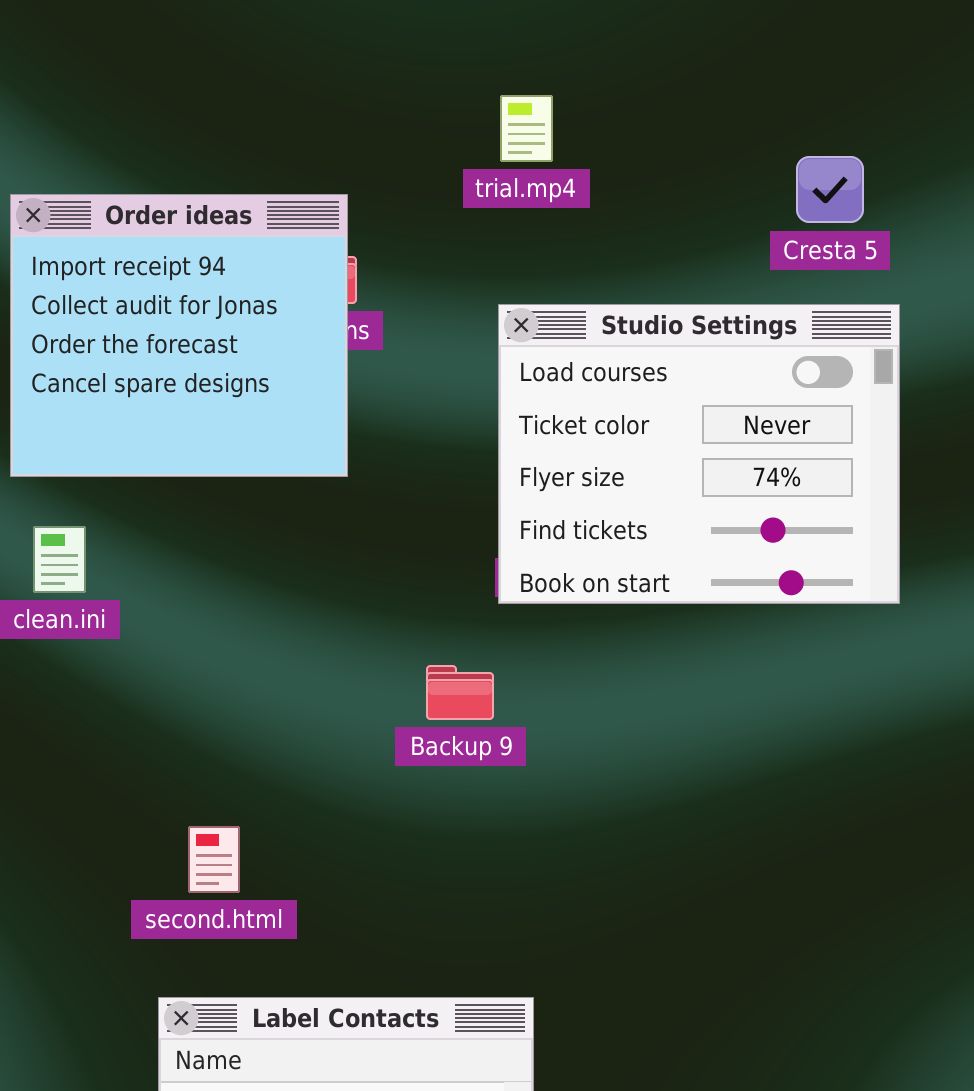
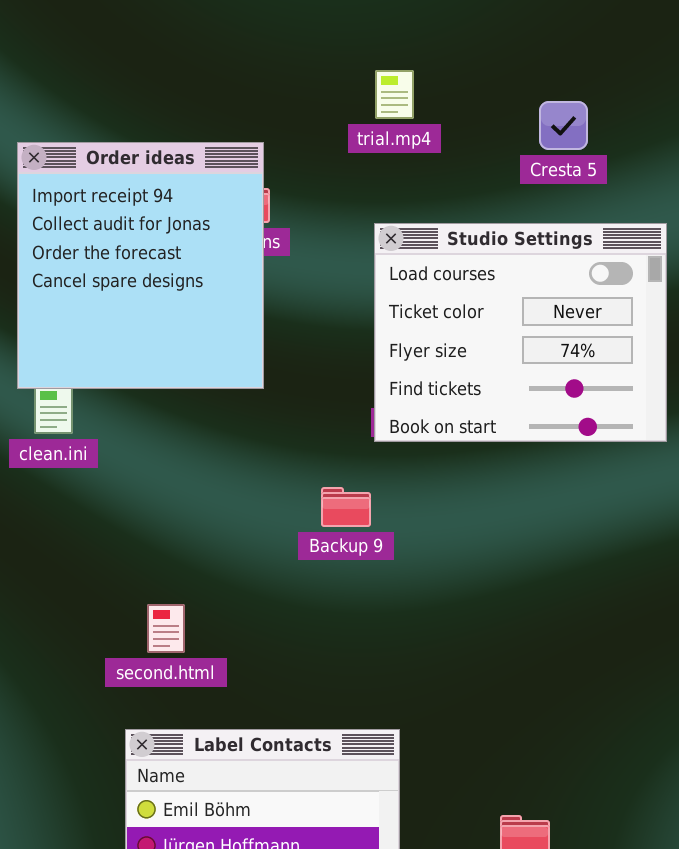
Cresta 5: [796,156,864,223] -> [539,101,588,150], moved
Order ideas: [10,194,348,477] -> [17,142,264,389], resized

